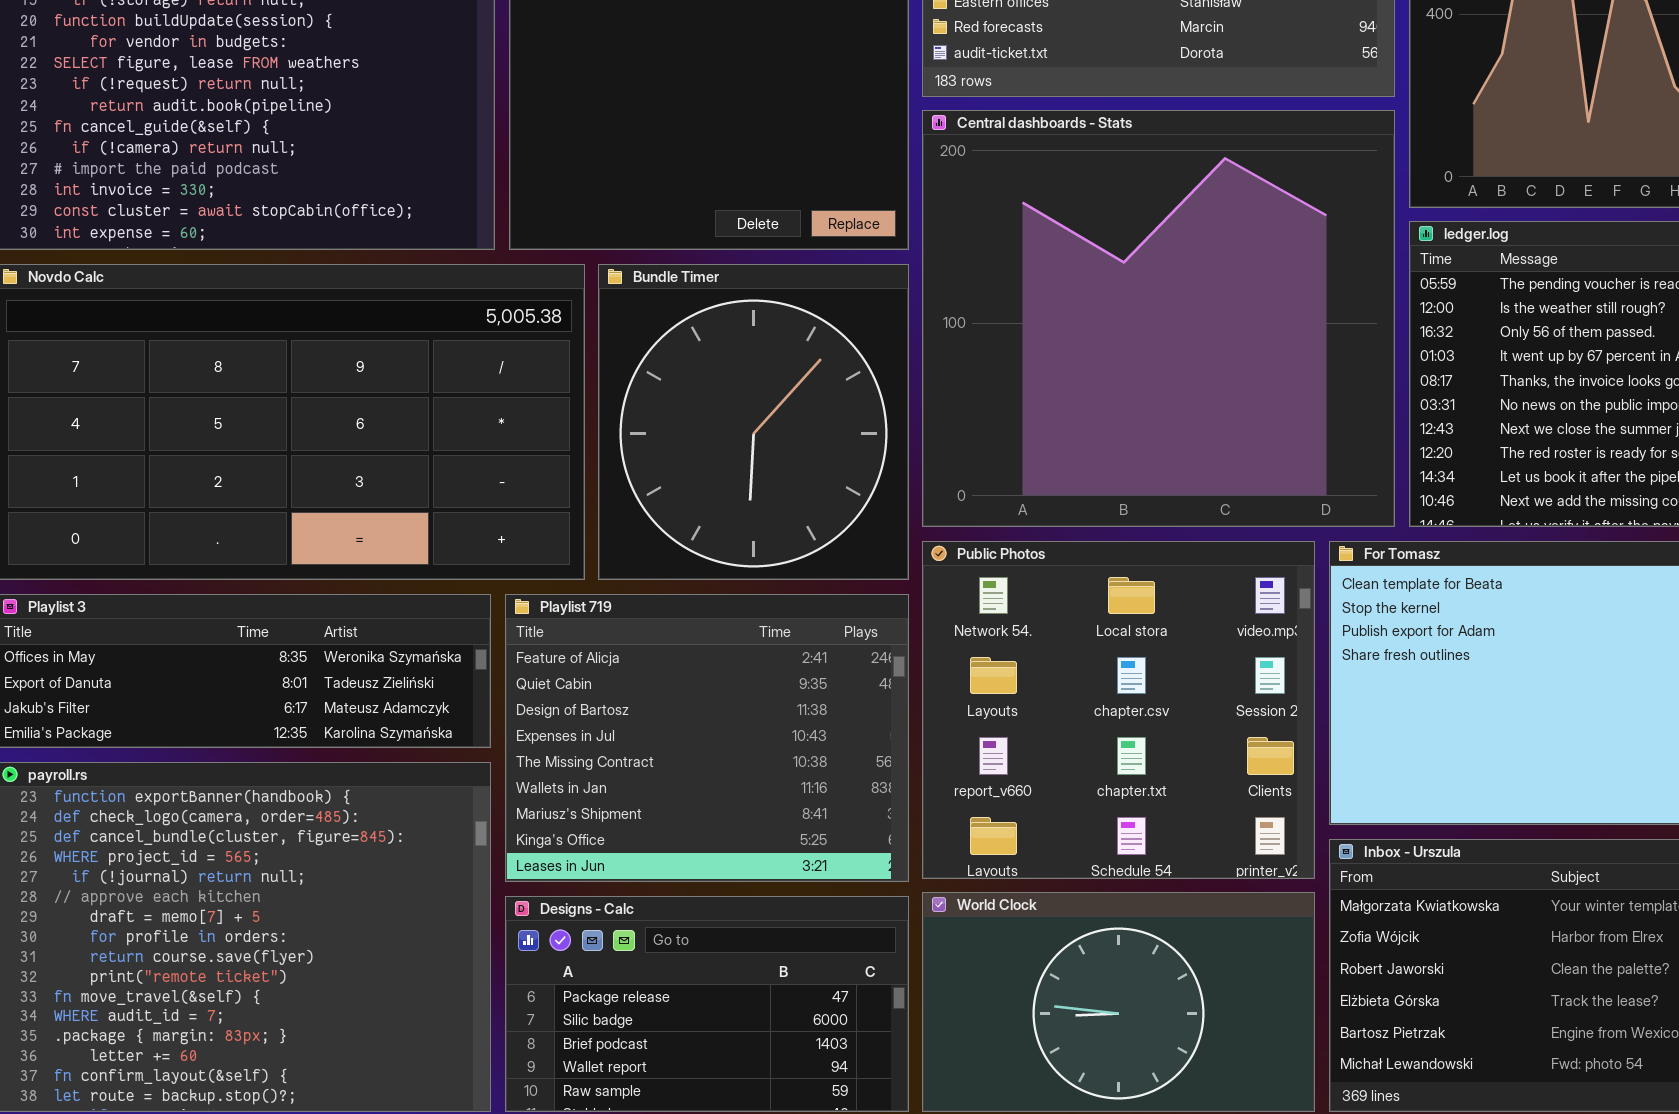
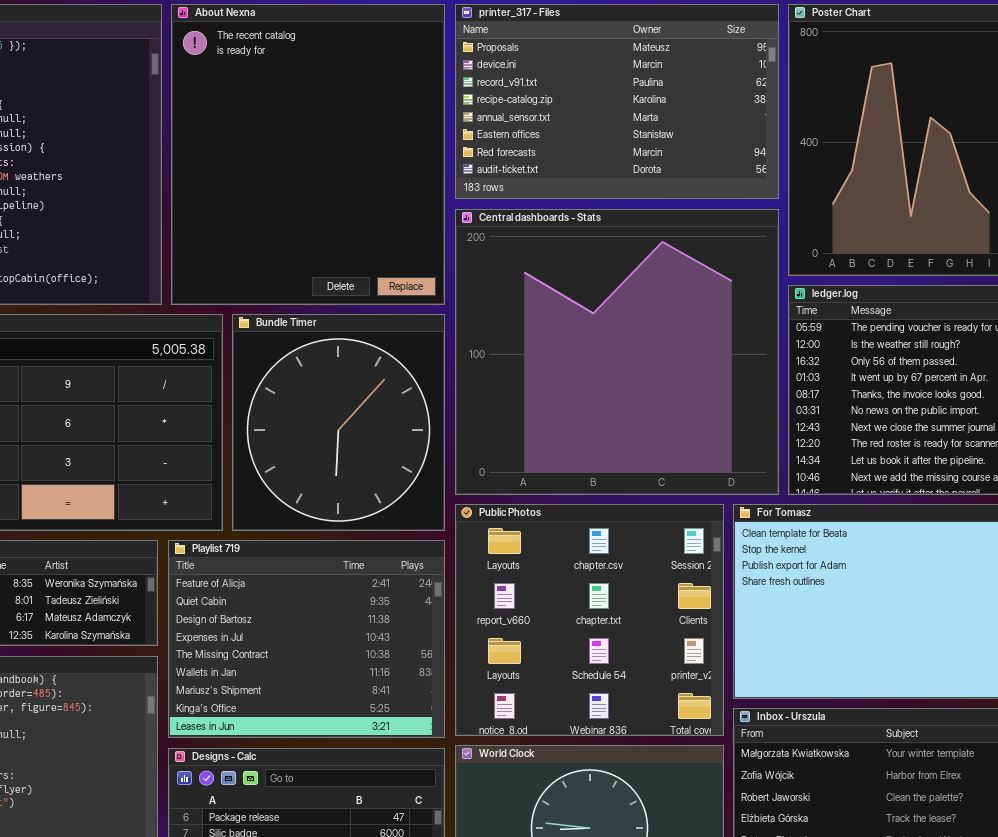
Public Photos: [922,541,1315,879] -> [455,504,724,736], scrolled down 1 row

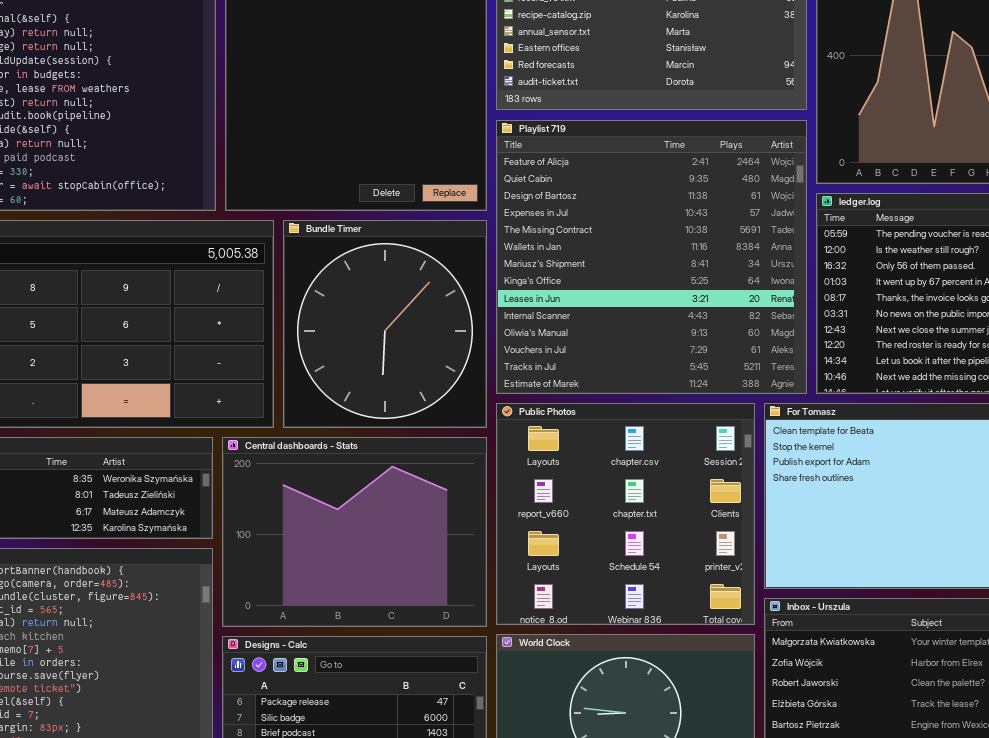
Central dashboards - Stats: [455,209,779,495] -> [222,437,487,627], moved, resized
Playlist 719: [168,540,445,738] -> [496,120,807,394], moved, resized

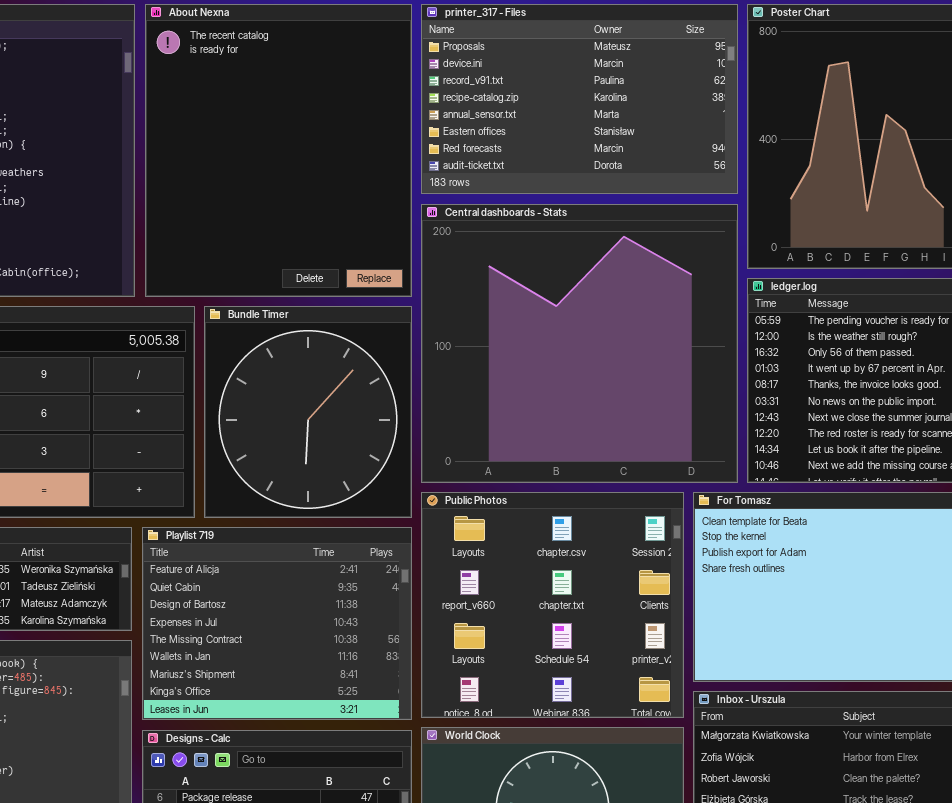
Playlist 719: [496,120,807,394] -> [142,527,412,720], moved, resized
Central dashboards - Stats: [222,437,487,627] -> [421,204,738,483], moved, resized

